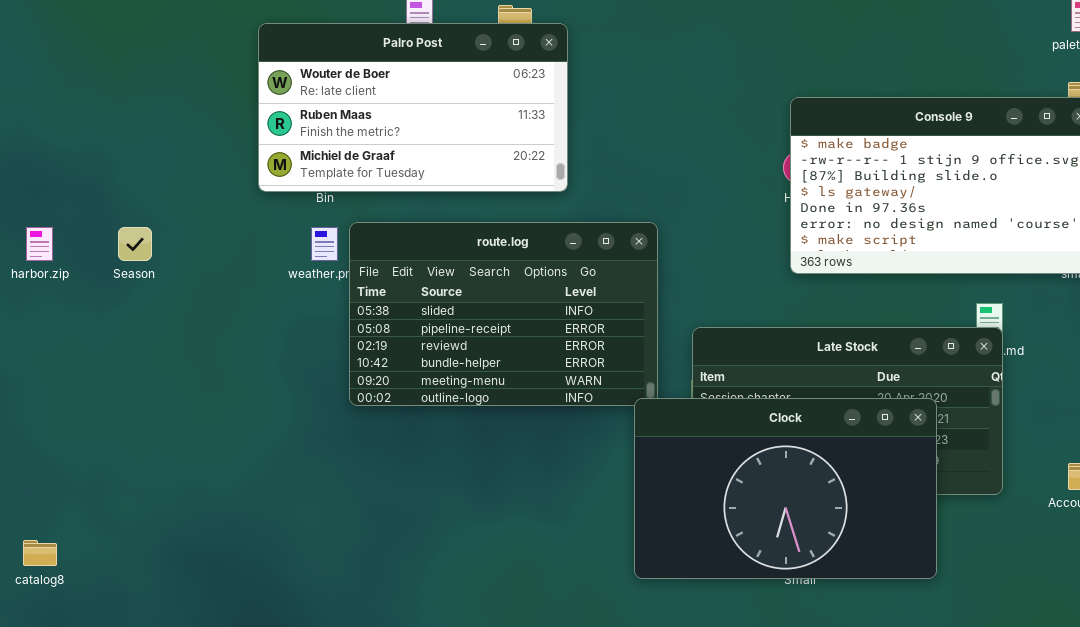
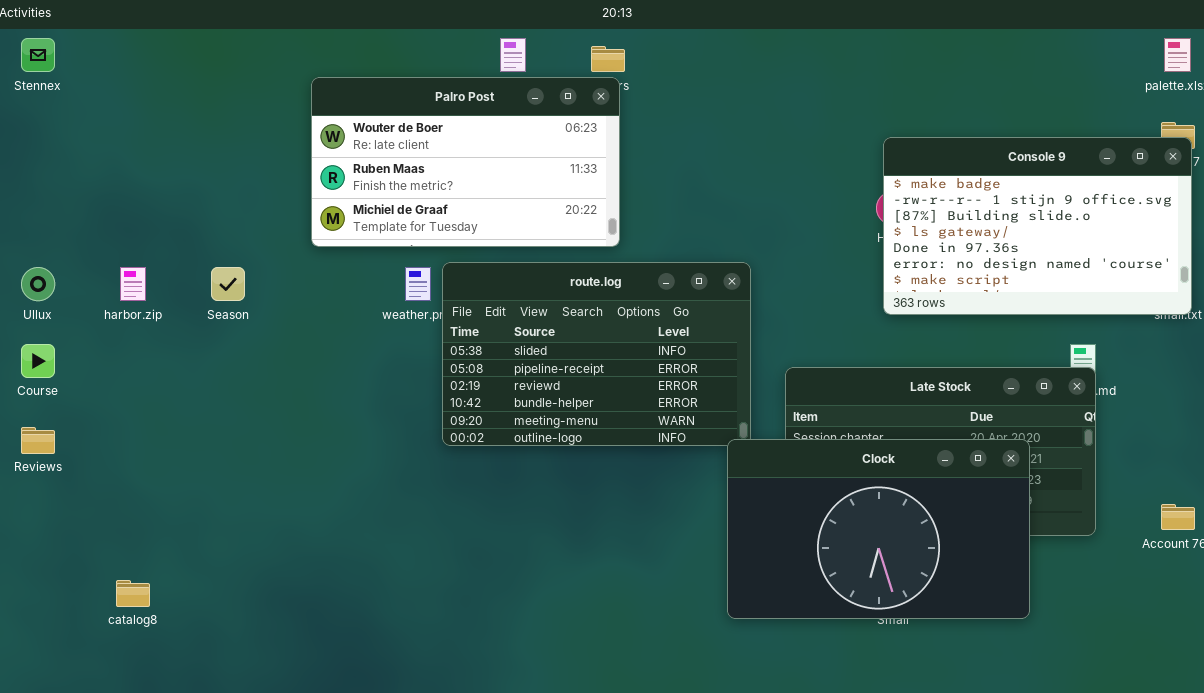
Palro Post: [258,23,568,192] -> [311,77,620,247], moved

